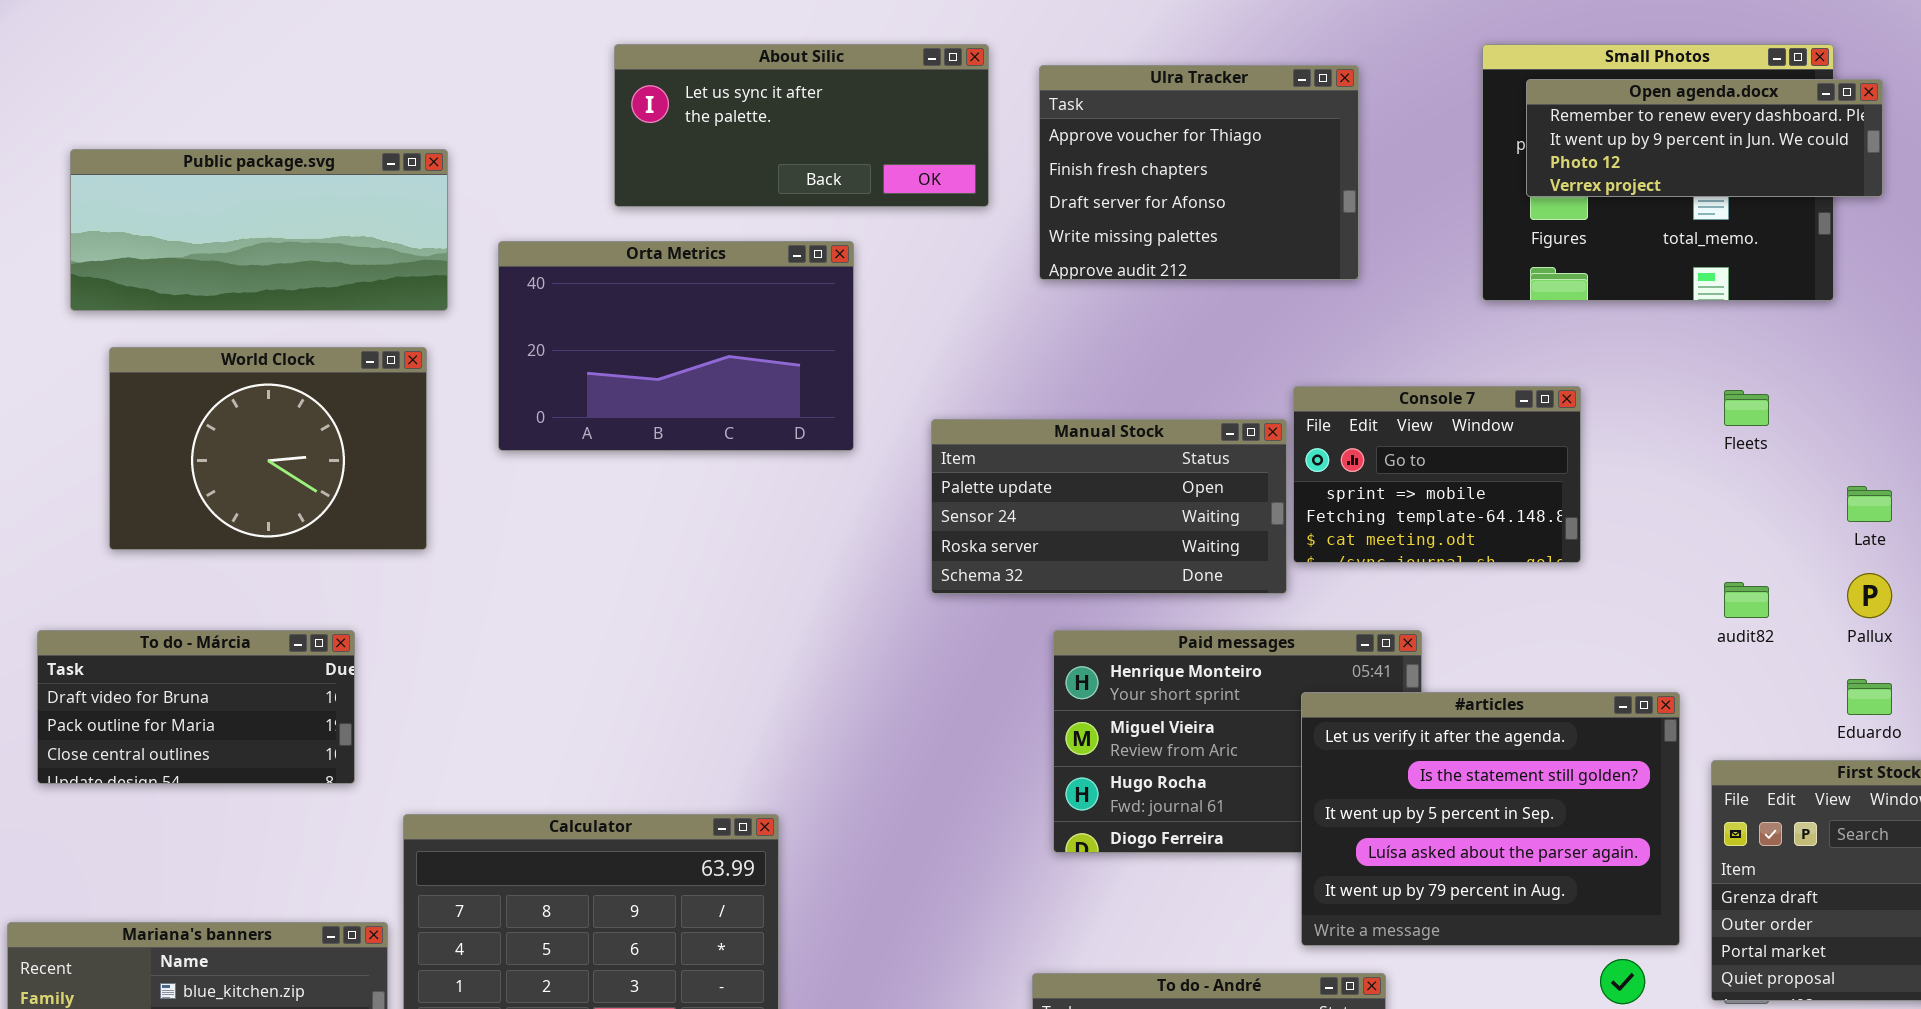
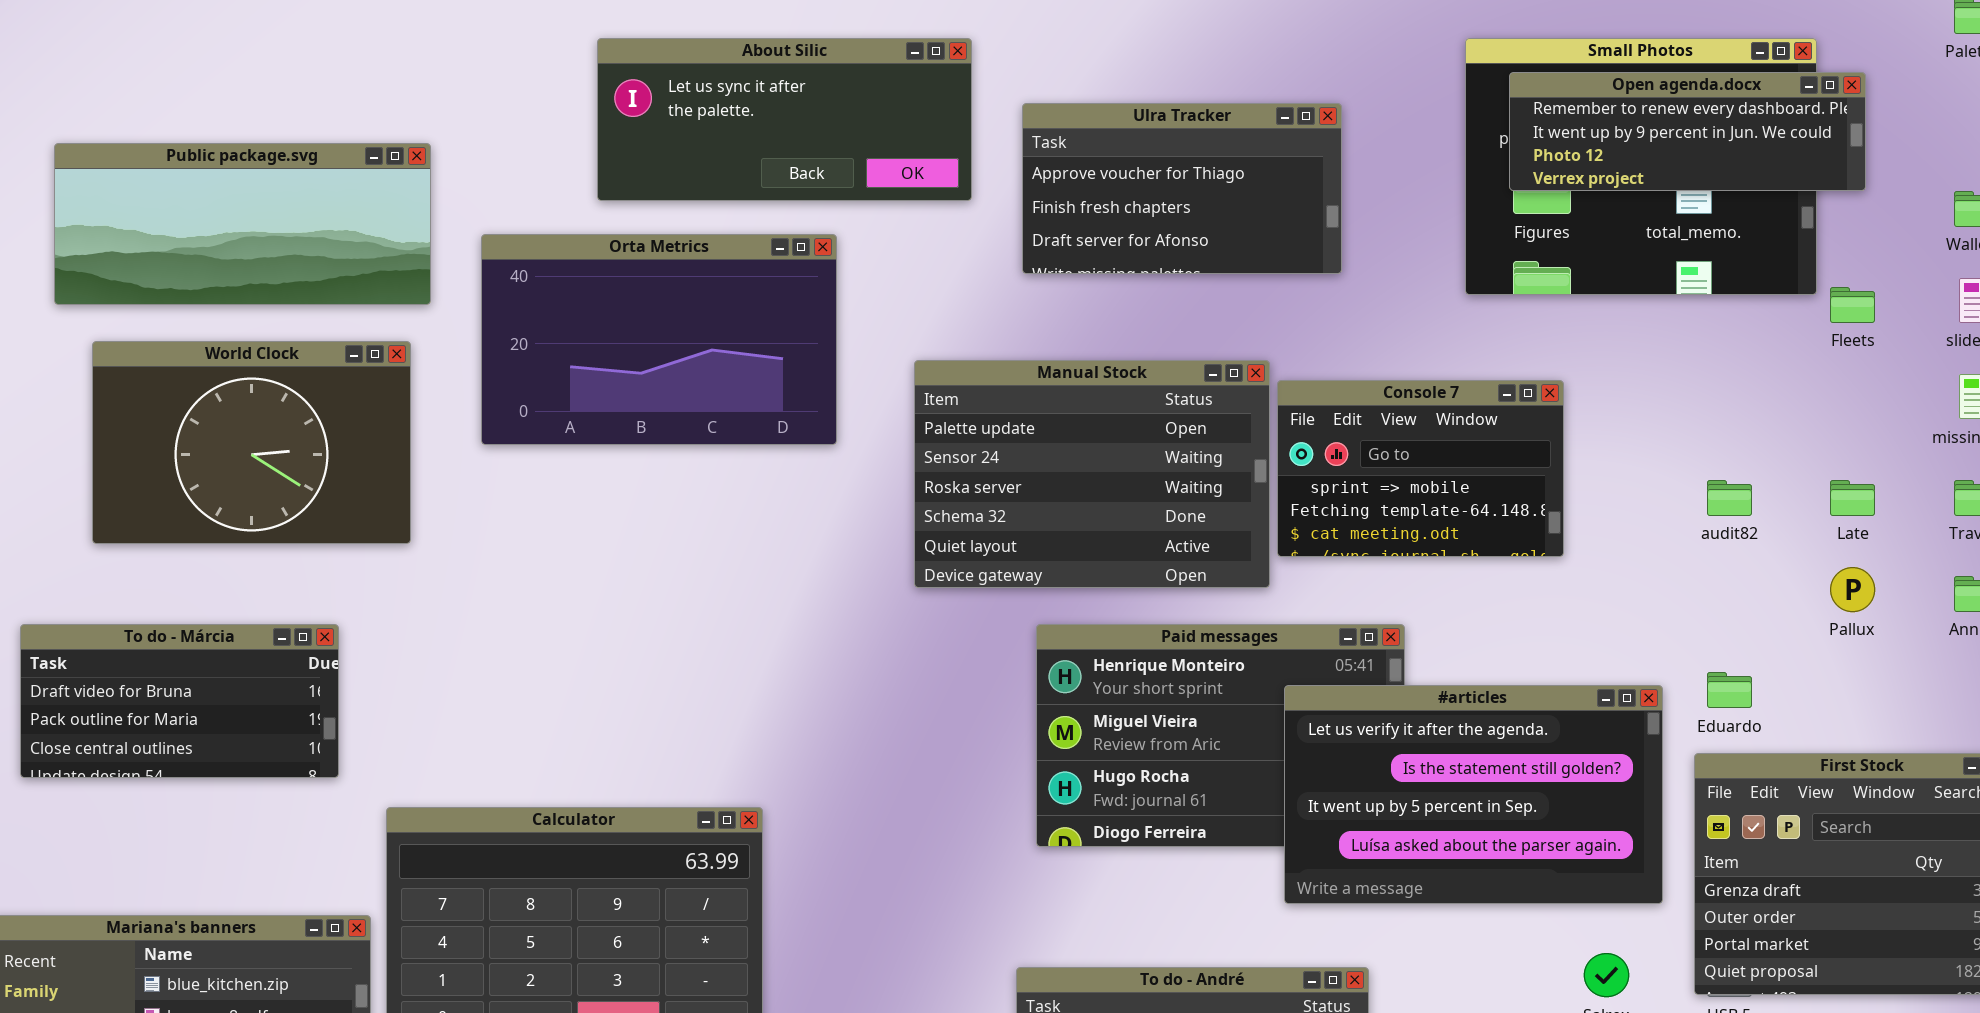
Ulra Tracker: [1039,65,1359,280] -> [1022,103,1342,274], resized
Fleets: [1724,390,1769,426] -> [1830,287,1875,323], moved
Manual Stock: [931,419,1287,594] -> [914,360,1270,588], resized
audit82: [1724,582,1769,618] -> [1707,480,1752,516], moved
Eduardo: [1847,679,1892,715] -> [1707,672,1752,708], moved
#articles: [1301,692,1680,946] -> [1284,685,1663,904], resized

